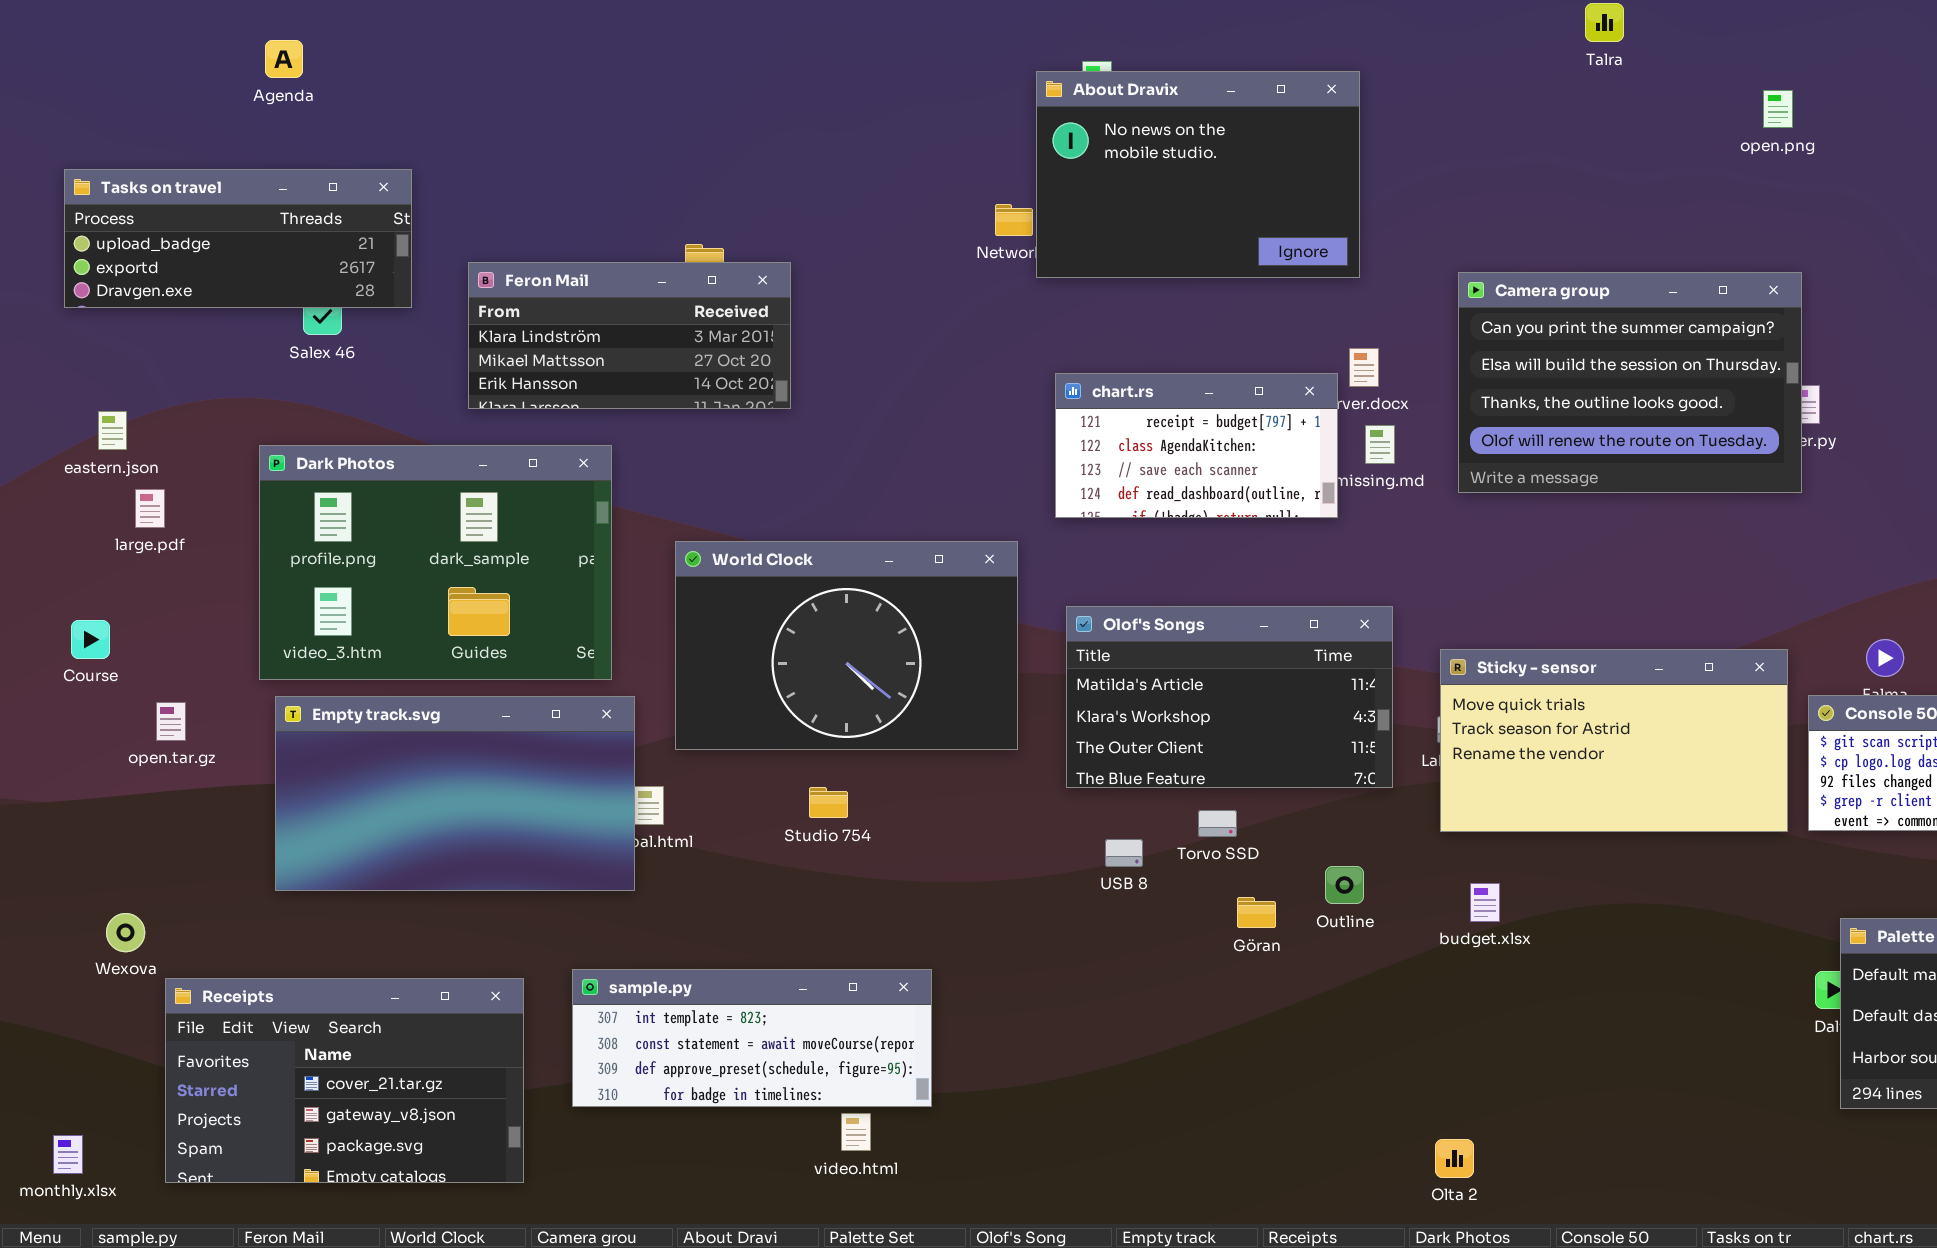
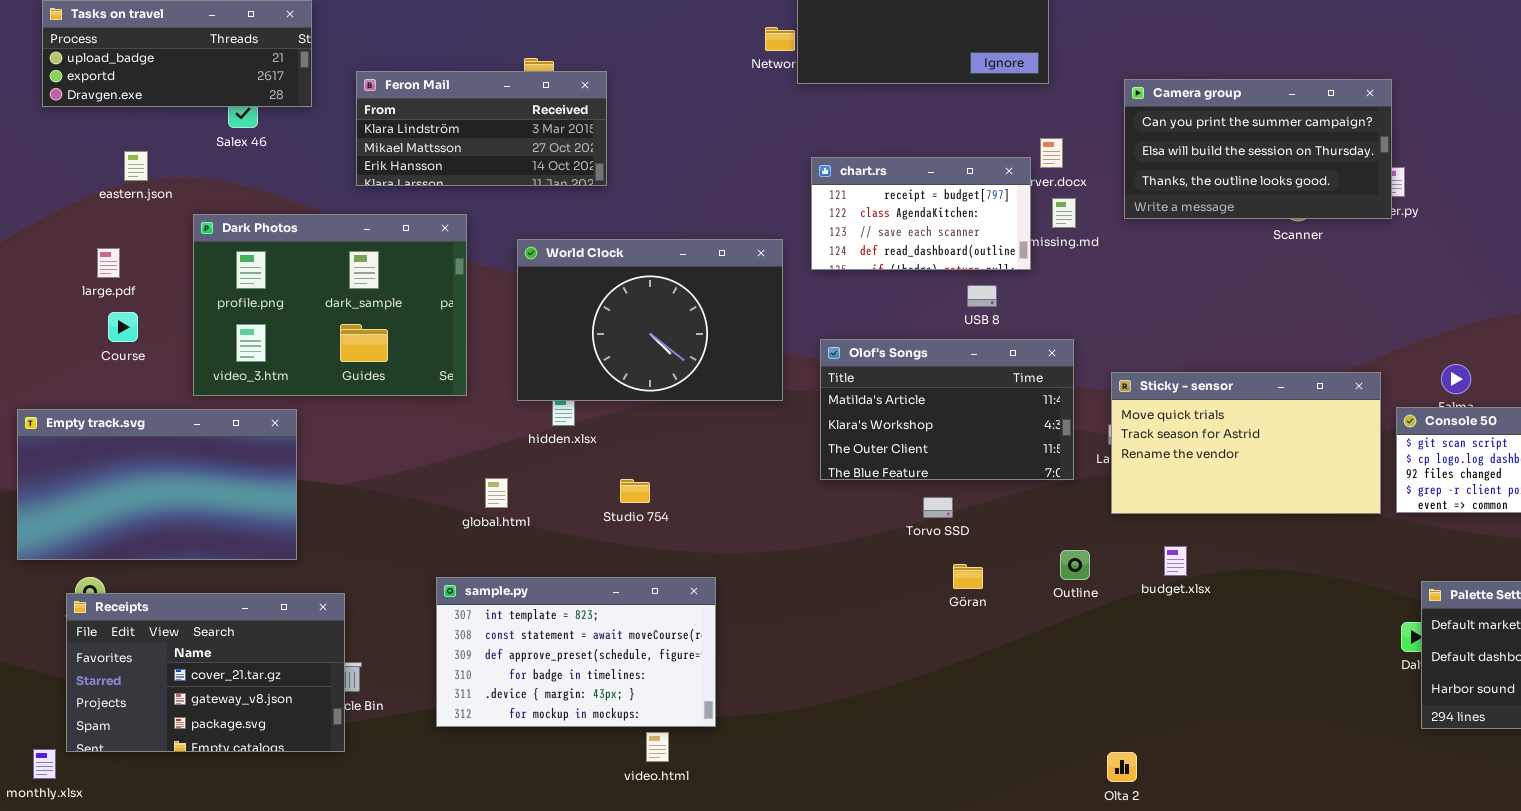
Camera group: [1458,272,1802,493] -> [1124,79,1392,219], resized
eastern.json: [98,411,127,450] -> [124,151,148,181], moved
World Clock: [675,541,1018,750] -> [517,239,783,401], moved
Course: [71,620,110,659] -> [108,312,138,342], moved
Empty track.svg: [275,696,635,891] -> [17,409,297,560], moved
USB 8: [1105,839,1143,867] -> [967,285,997,307], moved
Outline: [1325,866,1364,904] -> [1060,550,1090,580], moved
budget.xlsx: [1470,883,1500,922] -> [1164,546,1187,576], moved
sample.py: [572,969,932,1107] -> [436,577,716,727], resized
Receipts: [165,978,524,1183] -> [66,593,345,752], moved

